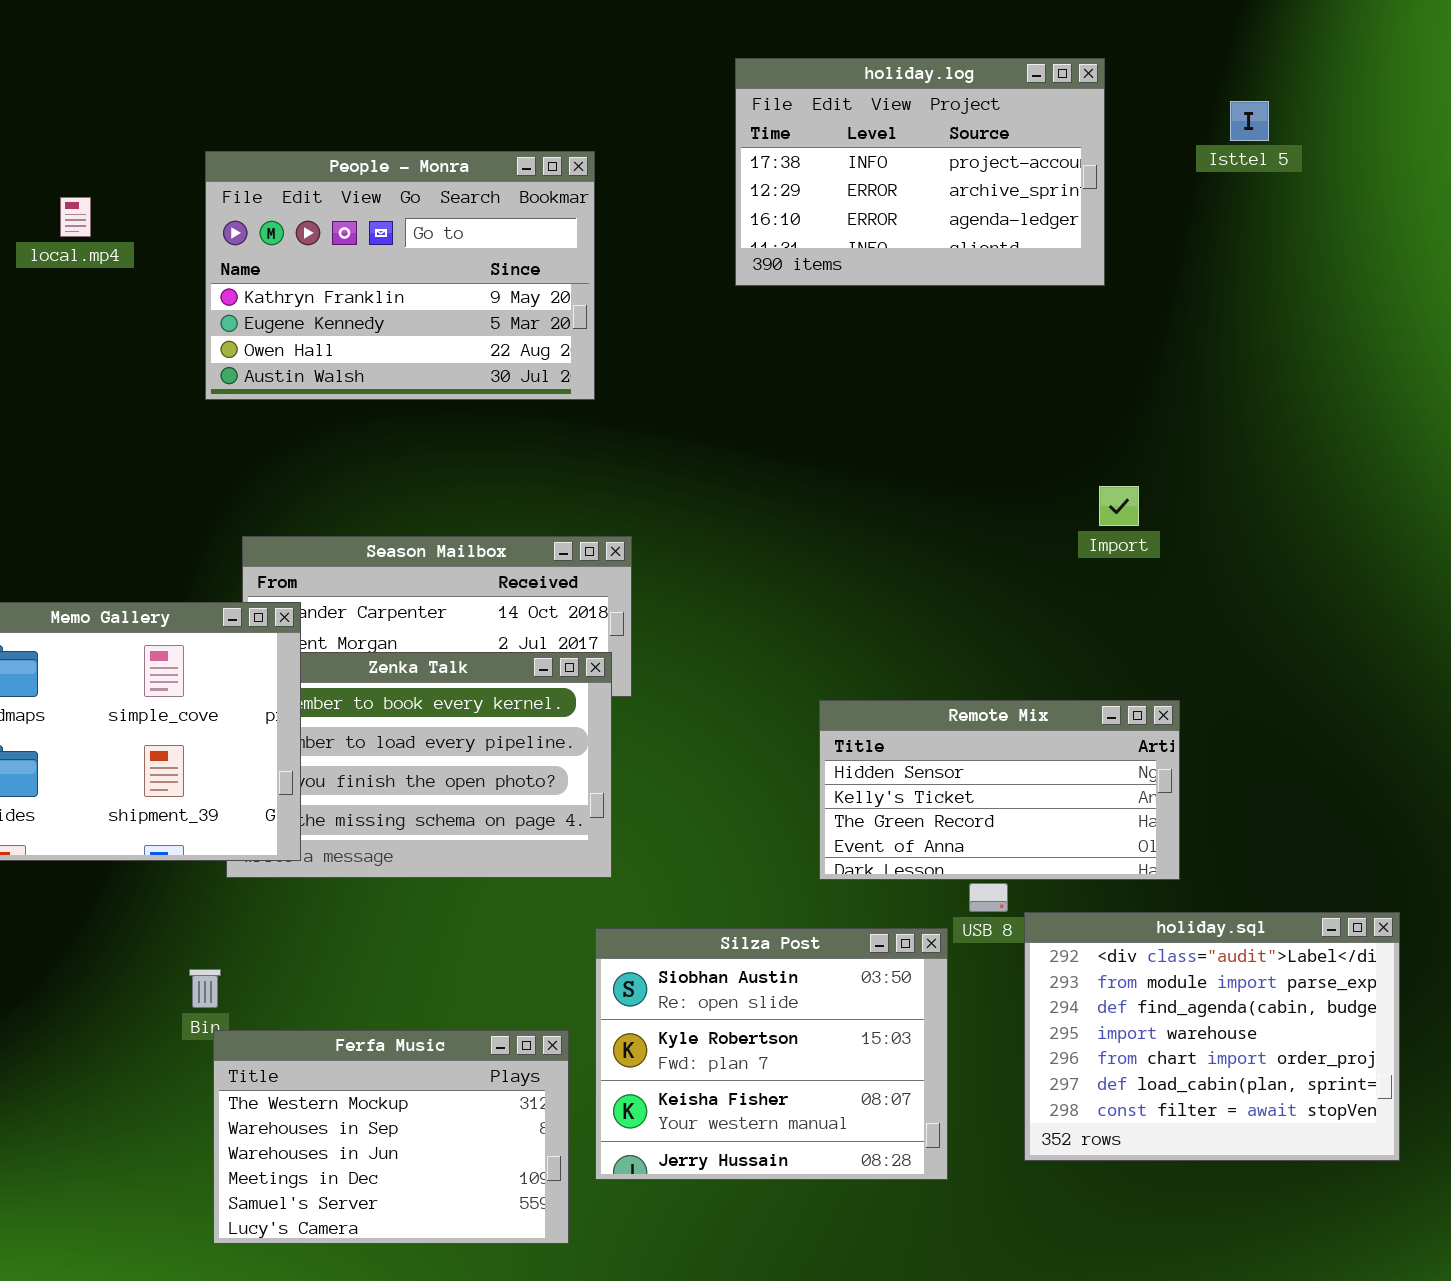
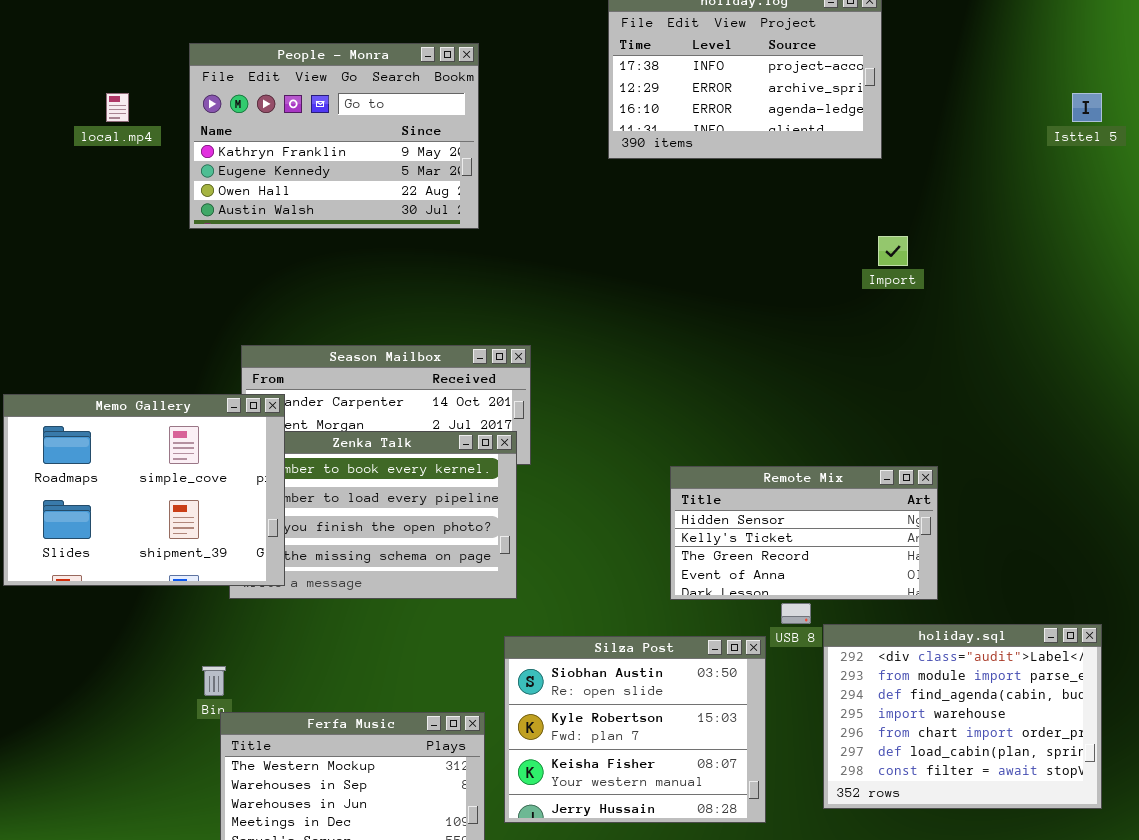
Isttel 5: [1230,101,1269,141] -> [1072,93,1102,122], moved
People - Monra: [205,151,595,400] -> [189,43,479,229], moved
Import: [1099,486,1139,526] -> [878,236,908,266], moved

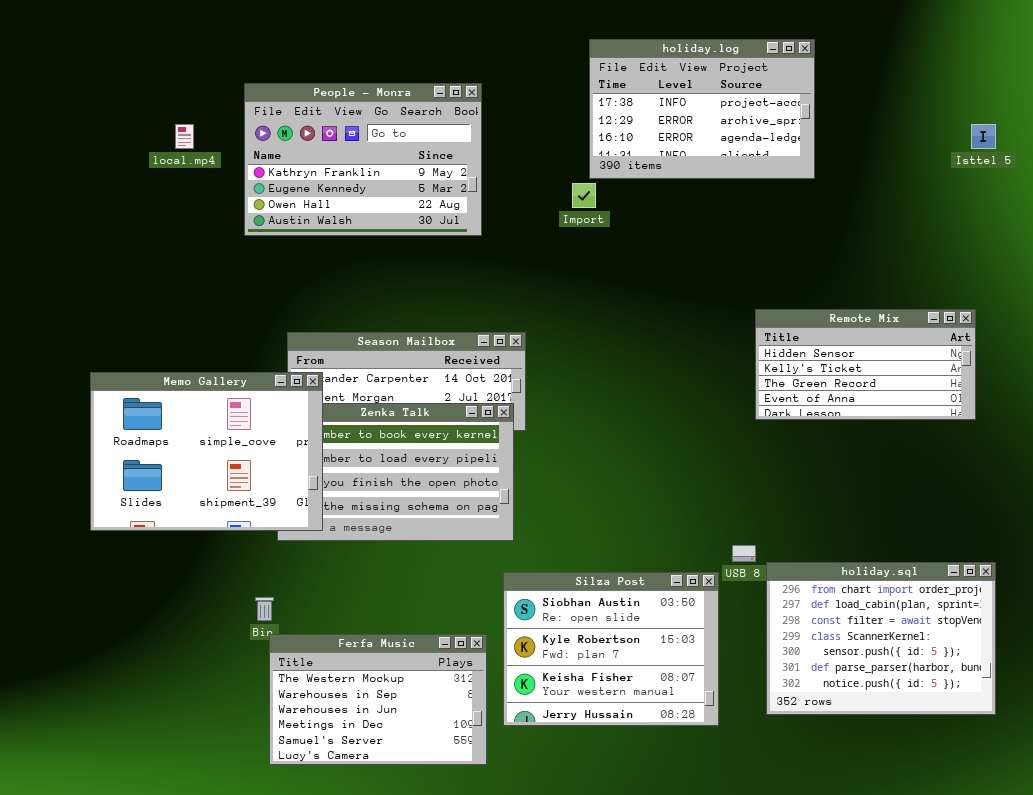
Import: [878,236,908,266] -> [572,183,596,208], moved
Remote Mix: [670,466,938,600] -> [755,309,976,420], moved
holiday.sql: [823,624,1102,809] -> [766,562,996,715], scrolled down 4 rows

